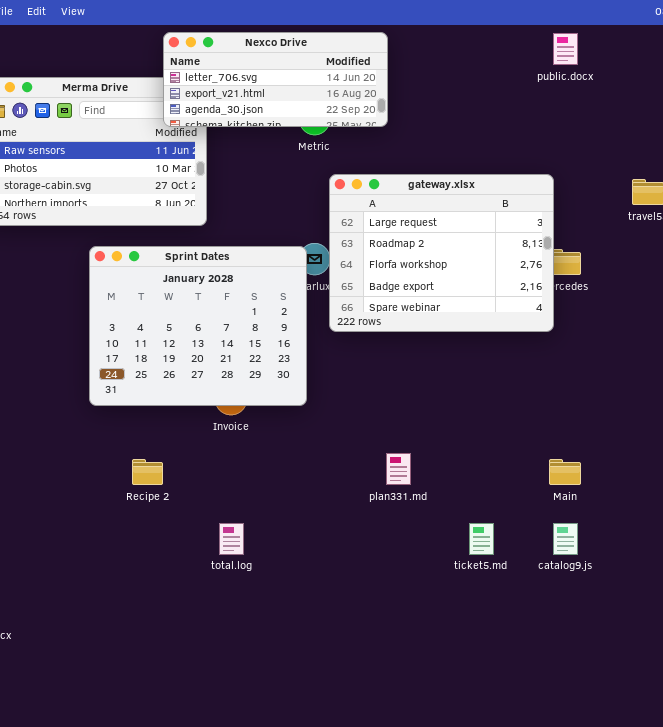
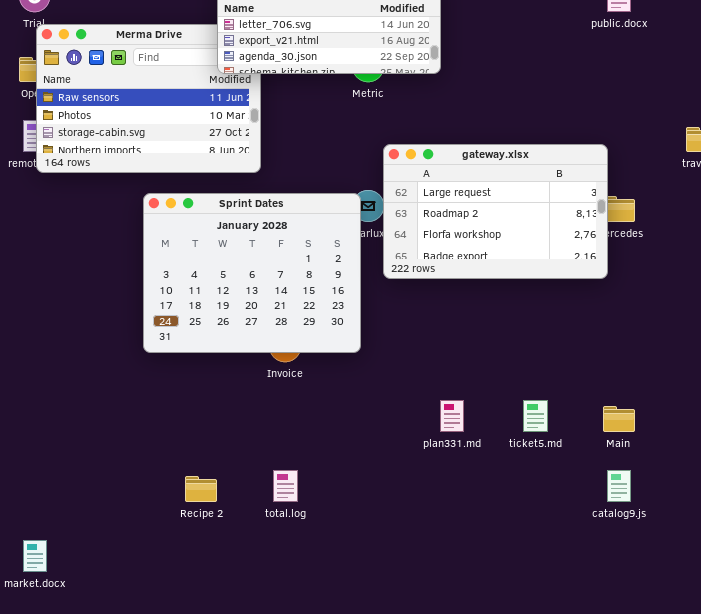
gateway.xlsx: [329,174,554,332] -> [383,144,608,279], resized
Recipe 2: [132,459,163,485] -> [185,476,217,502], moved
ticket5.md: [469,523,494,555] -> [523,400,548,432], moved

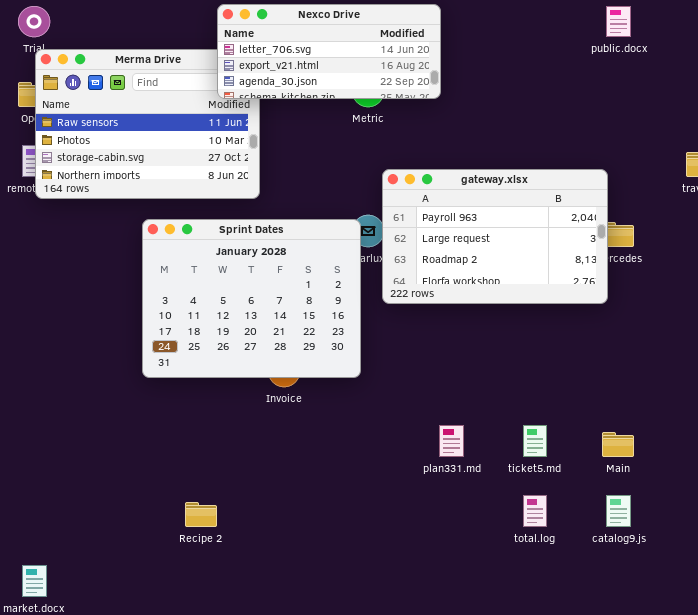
gateway.xlsx: [383,144,608,279] -> [382,169,608,304], scrolled up 1 row
total.log: [273,470,298,502] -> [523,495,547,527], moved

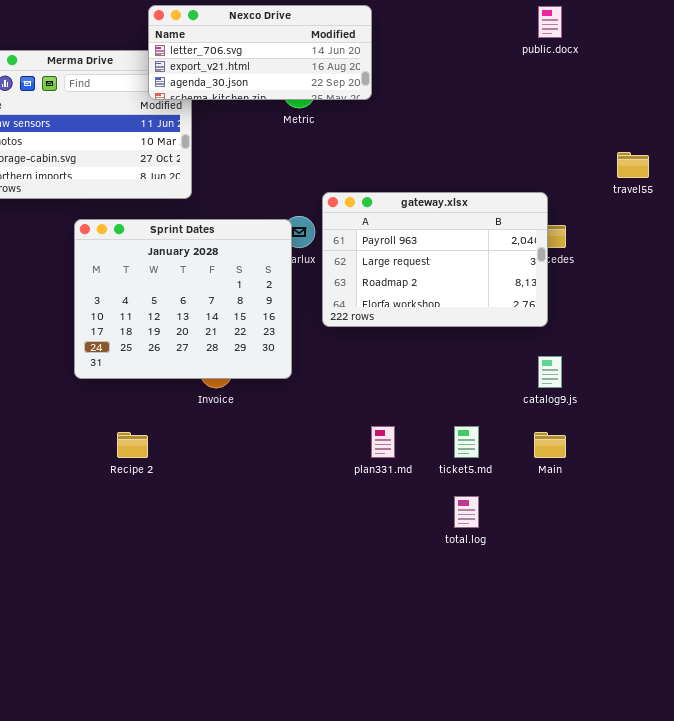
gateway.xlsx: [382,169,608,304] -> [322,192,548,327], moved
catalog9.js: [606,495,631,527] -> [538,356,562,388], moved
Recipe 2: [185,502,217,527] -> [117,432,148,458], moved

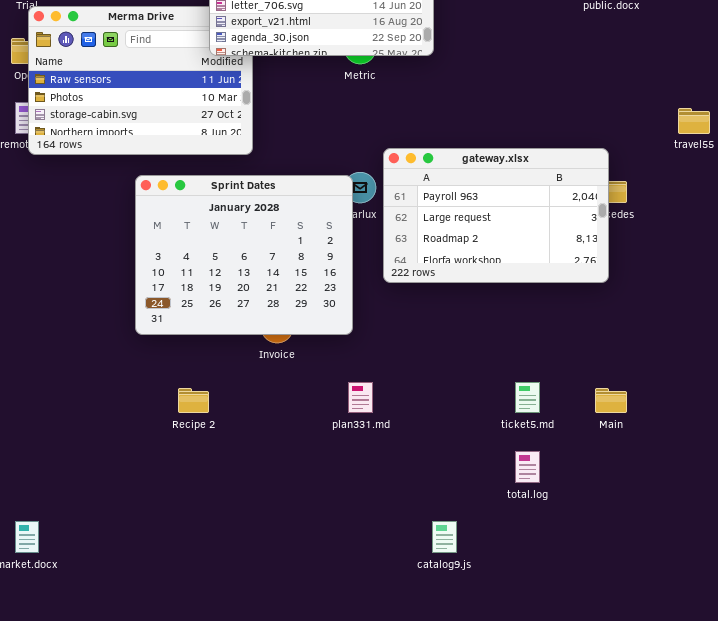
catalog9.js: [538,356,562,388] -> [432,521,457,553], moved
plan331.md: [371,426,395,458] -> [348,382,373,413], moved

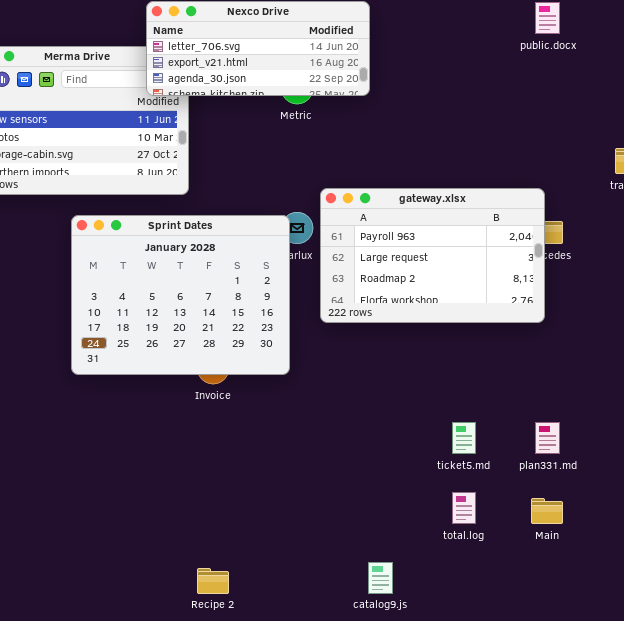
plan331.md: [348,382,373,413] -> [535,422,560,454], moved
Recipe 2: [178,388,209,413] -> [197,568,229,594], moved
Main: [595,388,627,413] -> [531,498,563,524], moved

